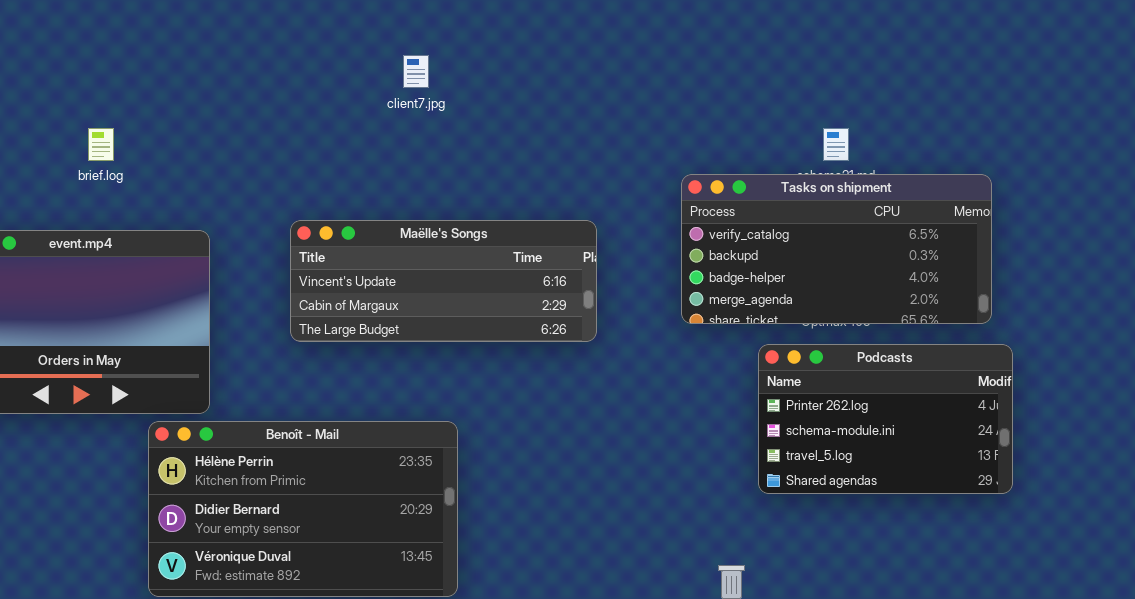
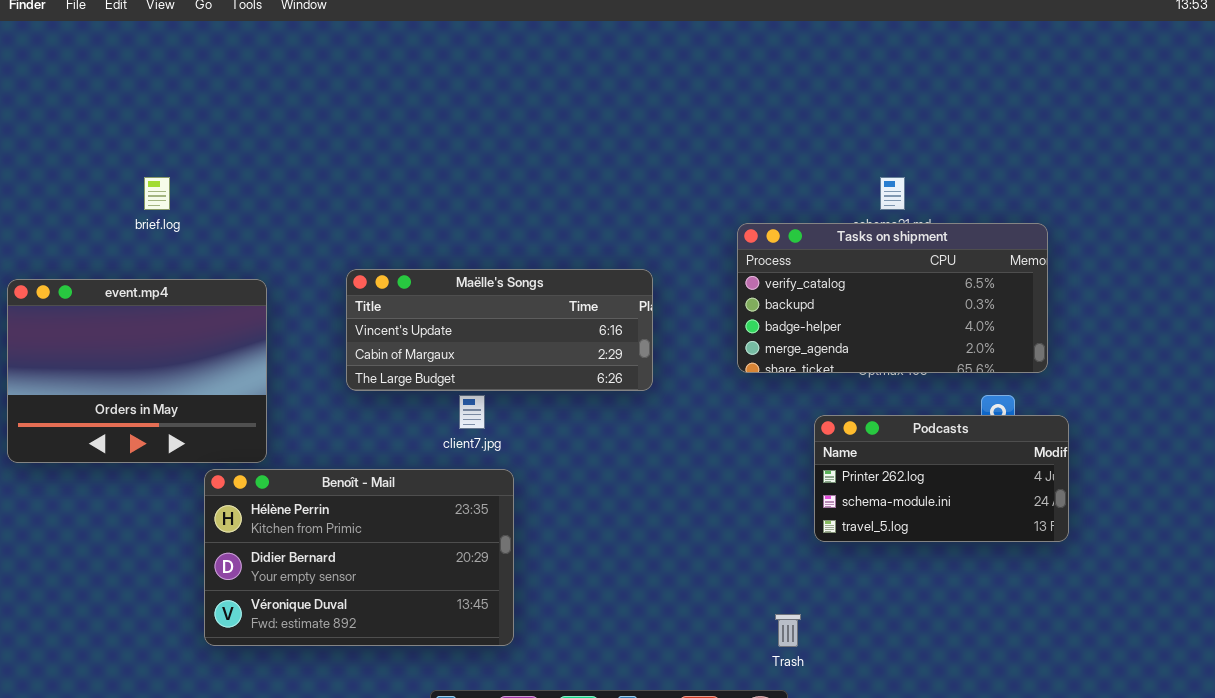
client7.jpg: [403,55,429,88] -> [459,395,485,429], moved
Podcasts: [758,344,1013,494] -> [814,415,1069,542], resized

